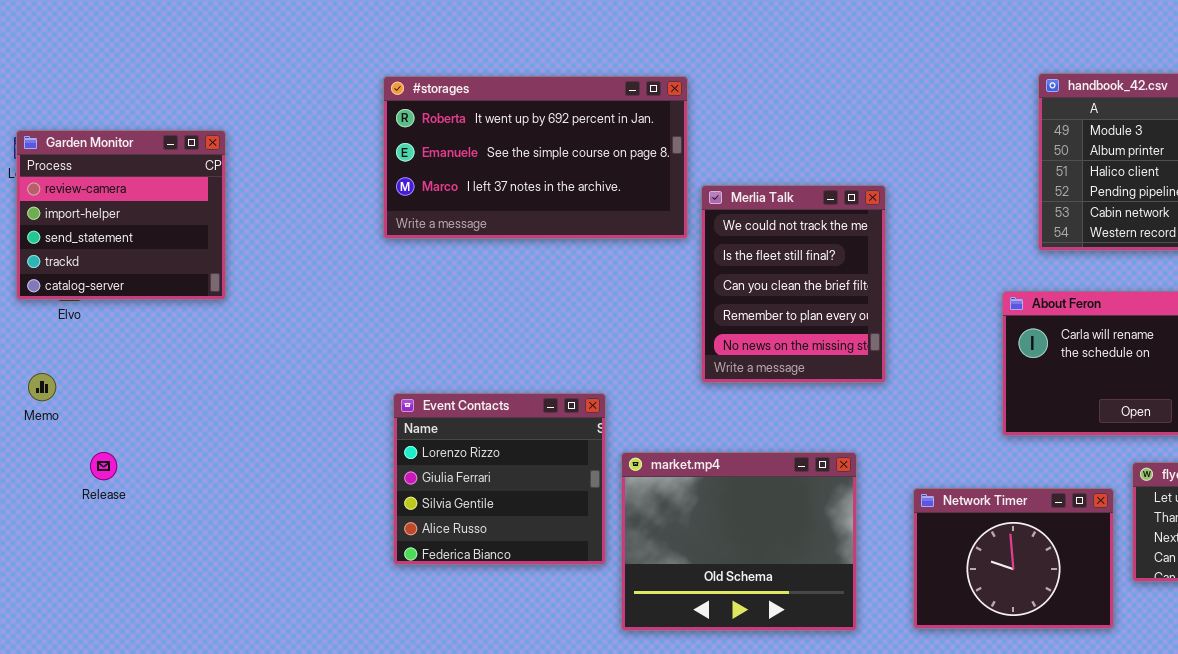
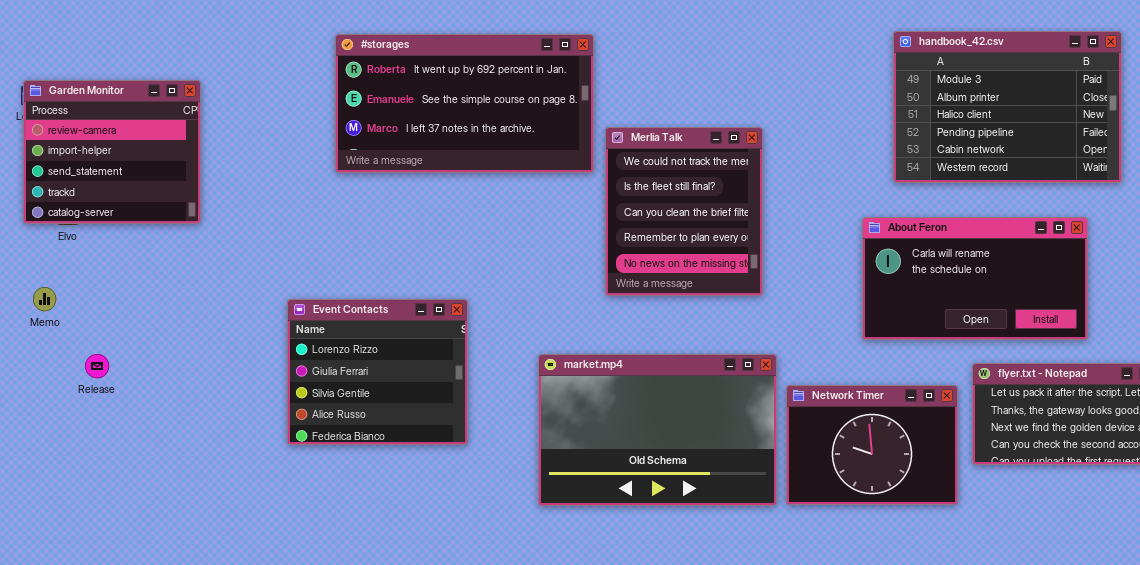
Event Contacts: [393,393,606,565] -> [287,299,468,445], moved
market.mp4: [621,452,857,631] -> [538,354,777,506], resized

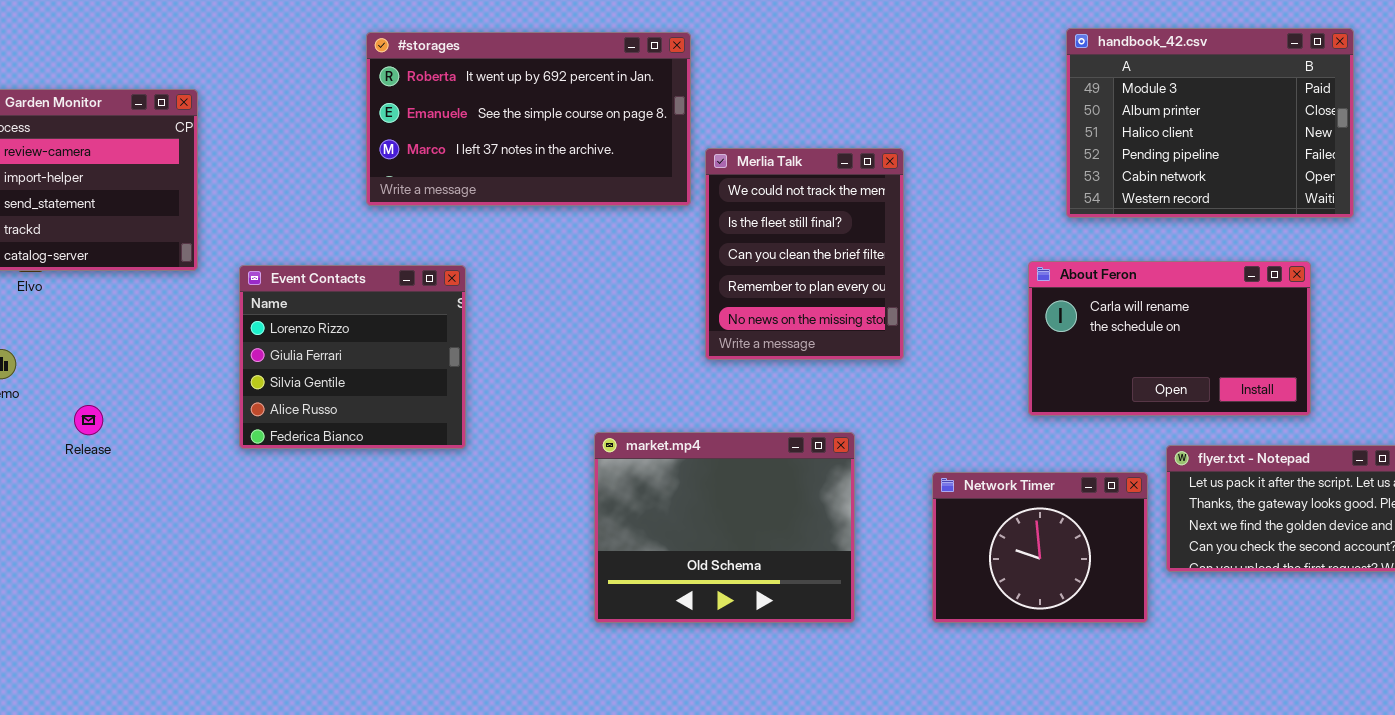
Event Contacts: [287,299,468,445] -> [239,265,466,449], moved
Release: [85,354,109,378] -> [74,405,103,435], moved
market.mp4: [538,354,777,506] -> [594,432,855,623], moved, resized

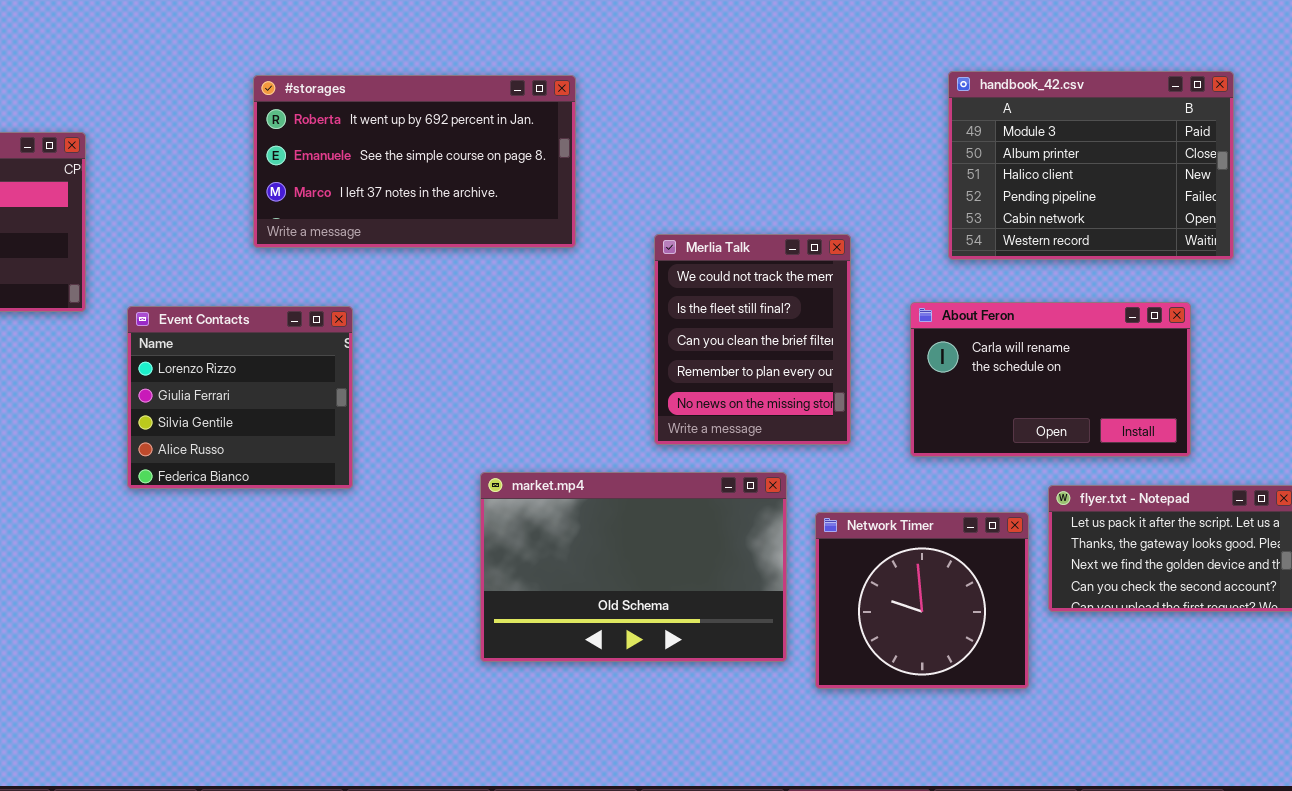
Merlia Talk: [705,148,904,360] -> [654,234,851,445], moved
market.mp4: [594,432,855,623] -> [480,472,787,662], resized
Network Timer: [932,472,1148,623] -> [815,512,1029,689], resized

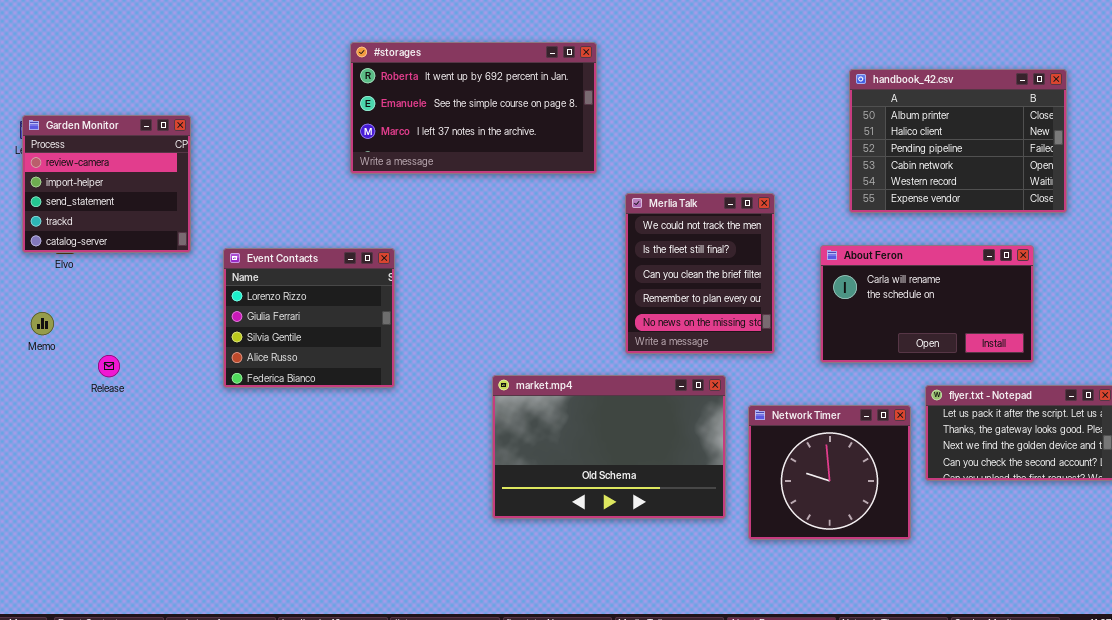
handbook_42.csv: [948,71,1234,260] -> [849,69,1067,213], scrolled down 1 row
#storages: [253,75,576,248] -> [350,42,597,174], moved

